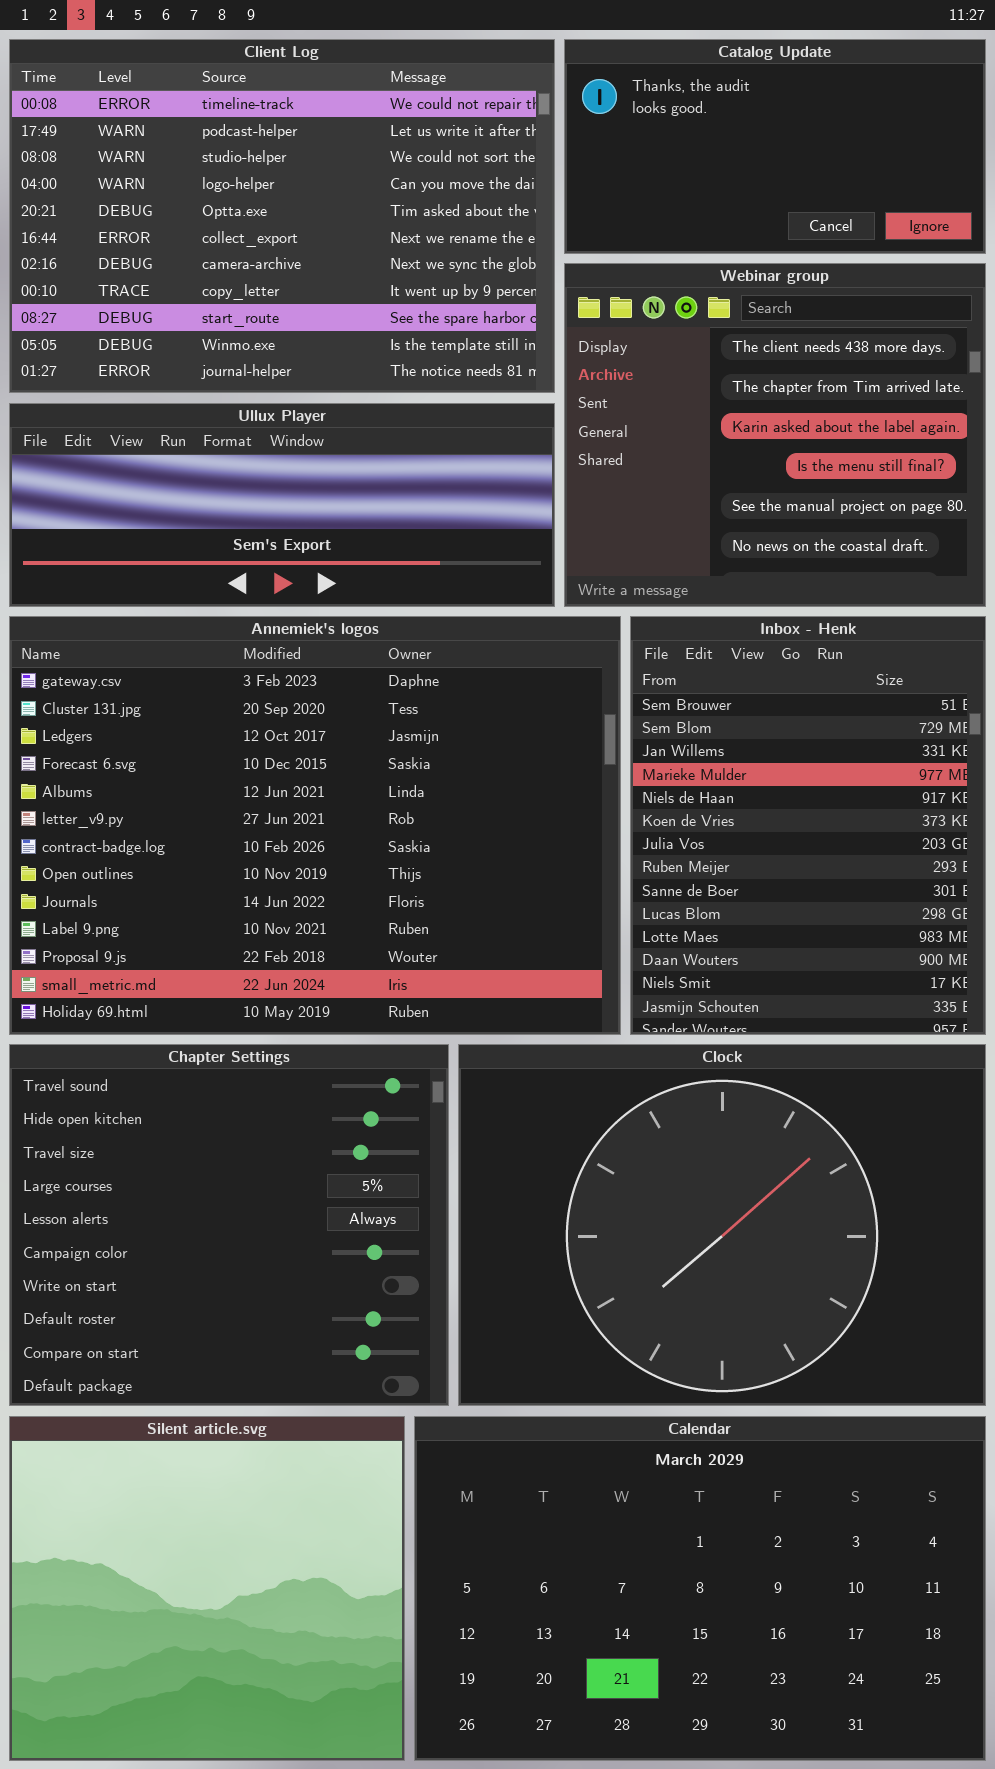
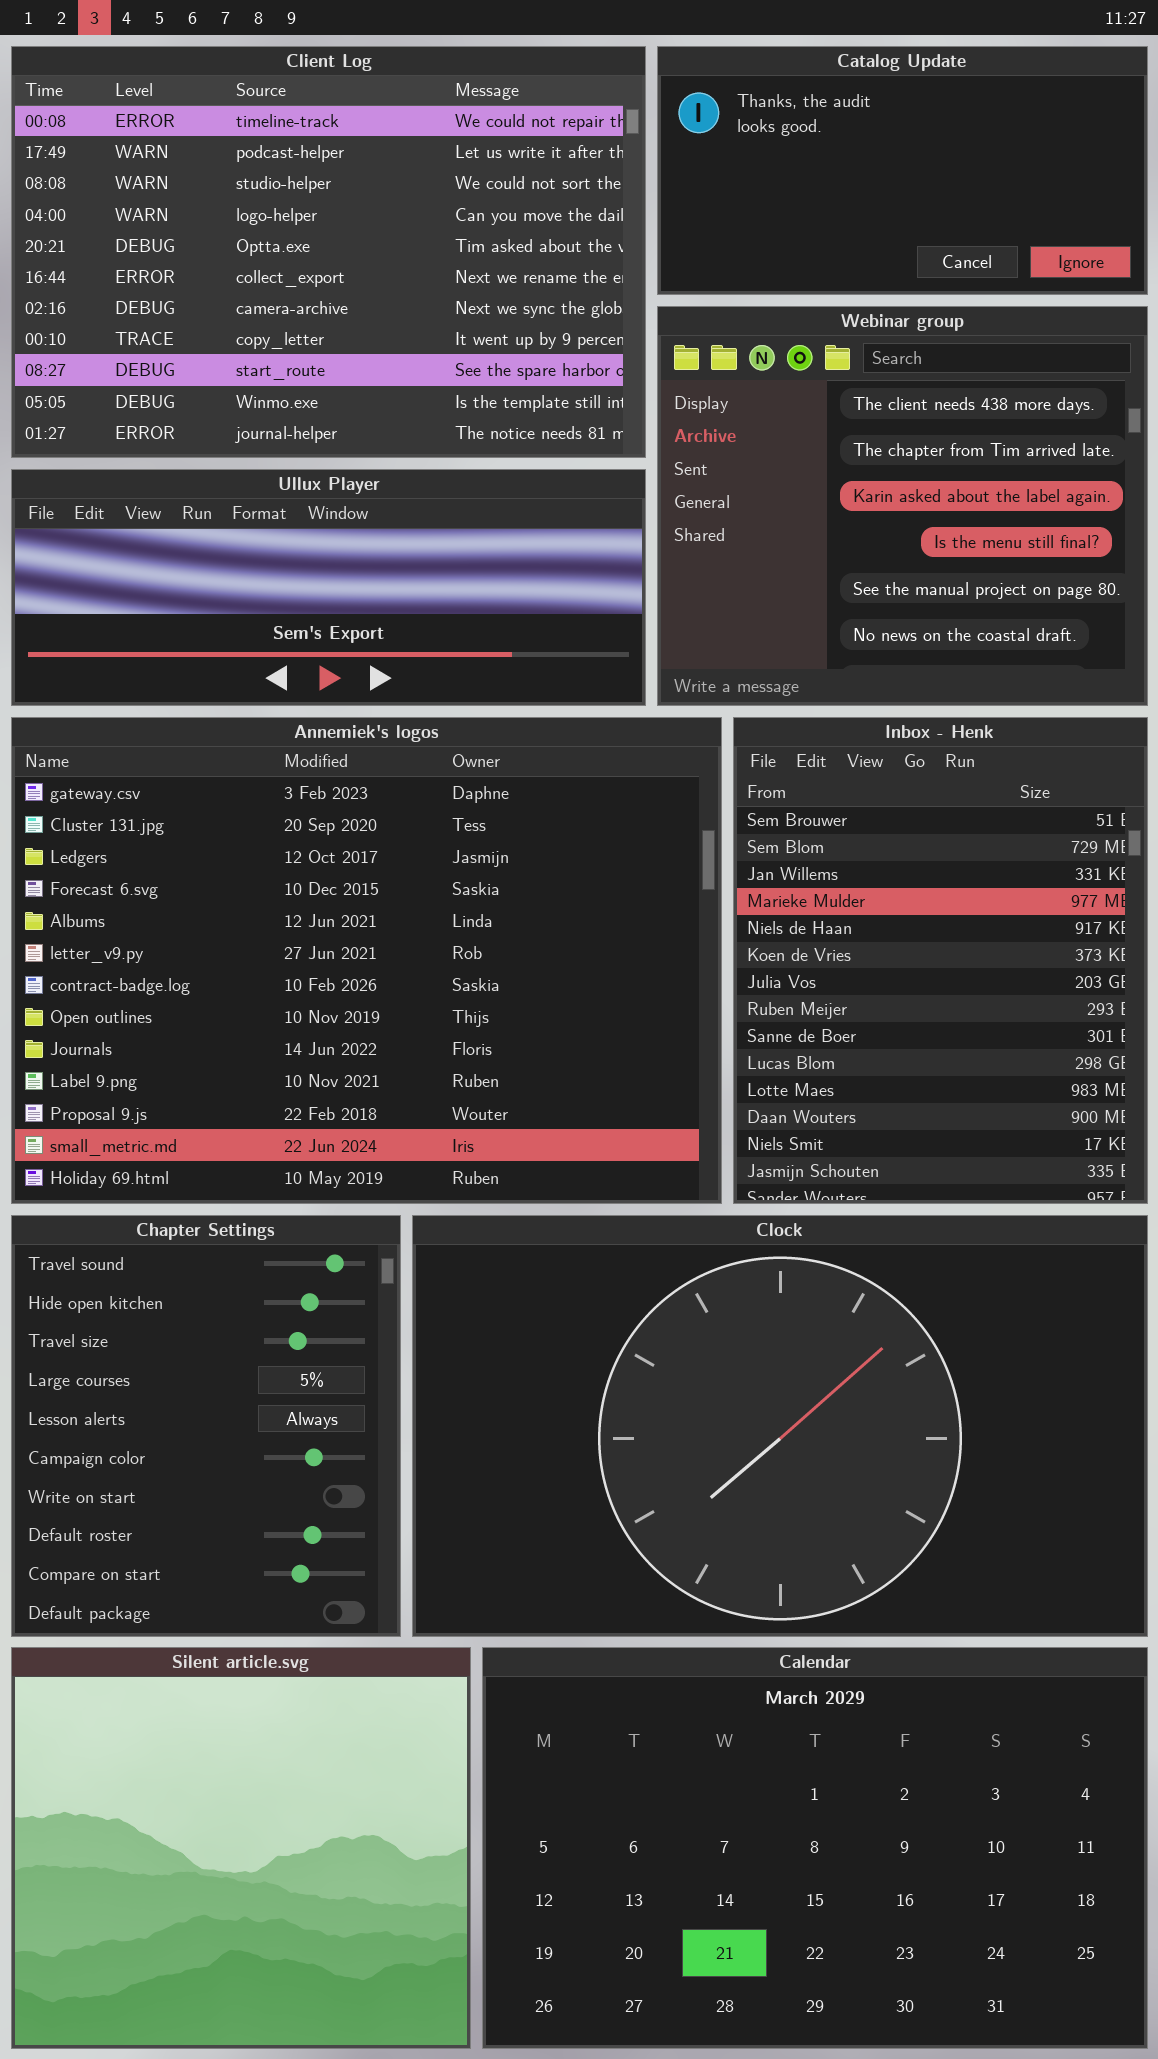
Chapter Settings: [9,1044,449,1406] -> [11,1215,401,1637], resized
Clock: [458,1044,986,1406] -> [412,1215,1148,1637], resized

